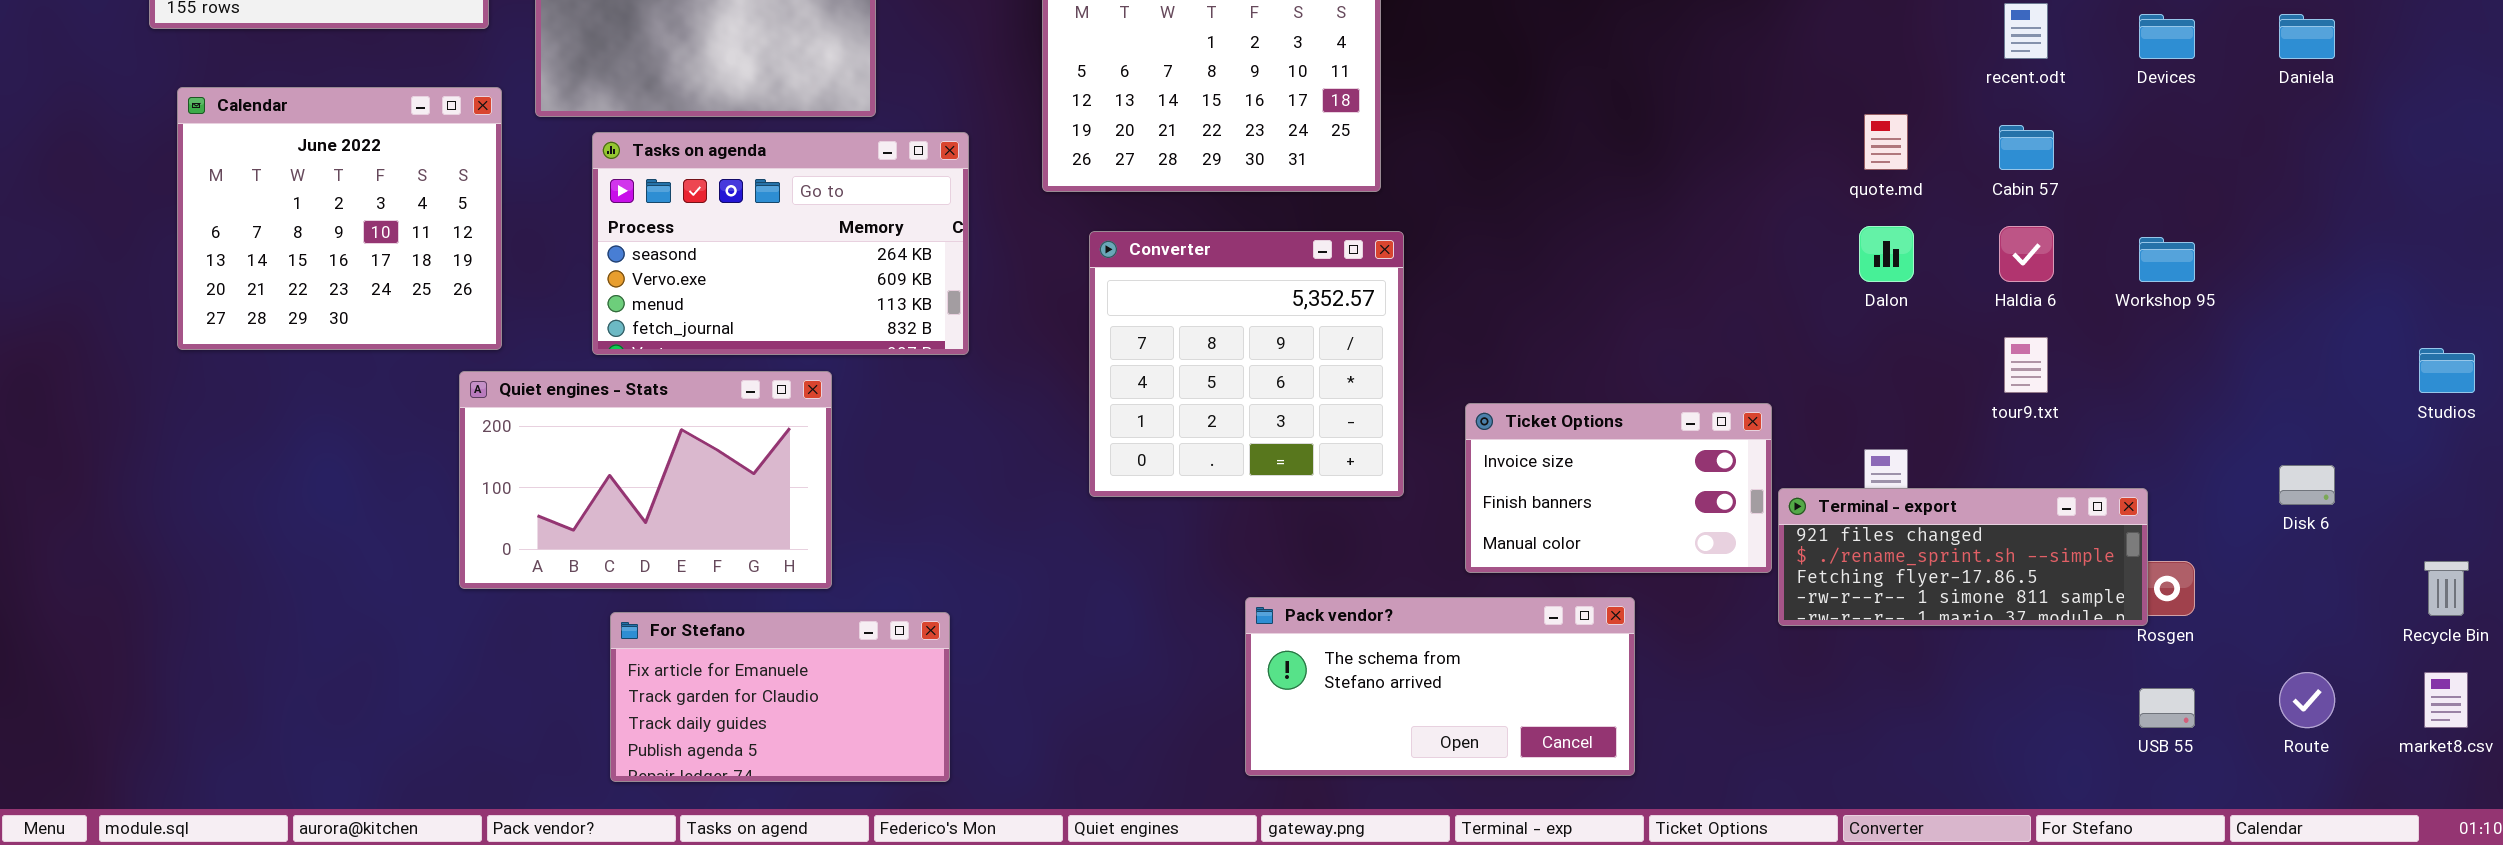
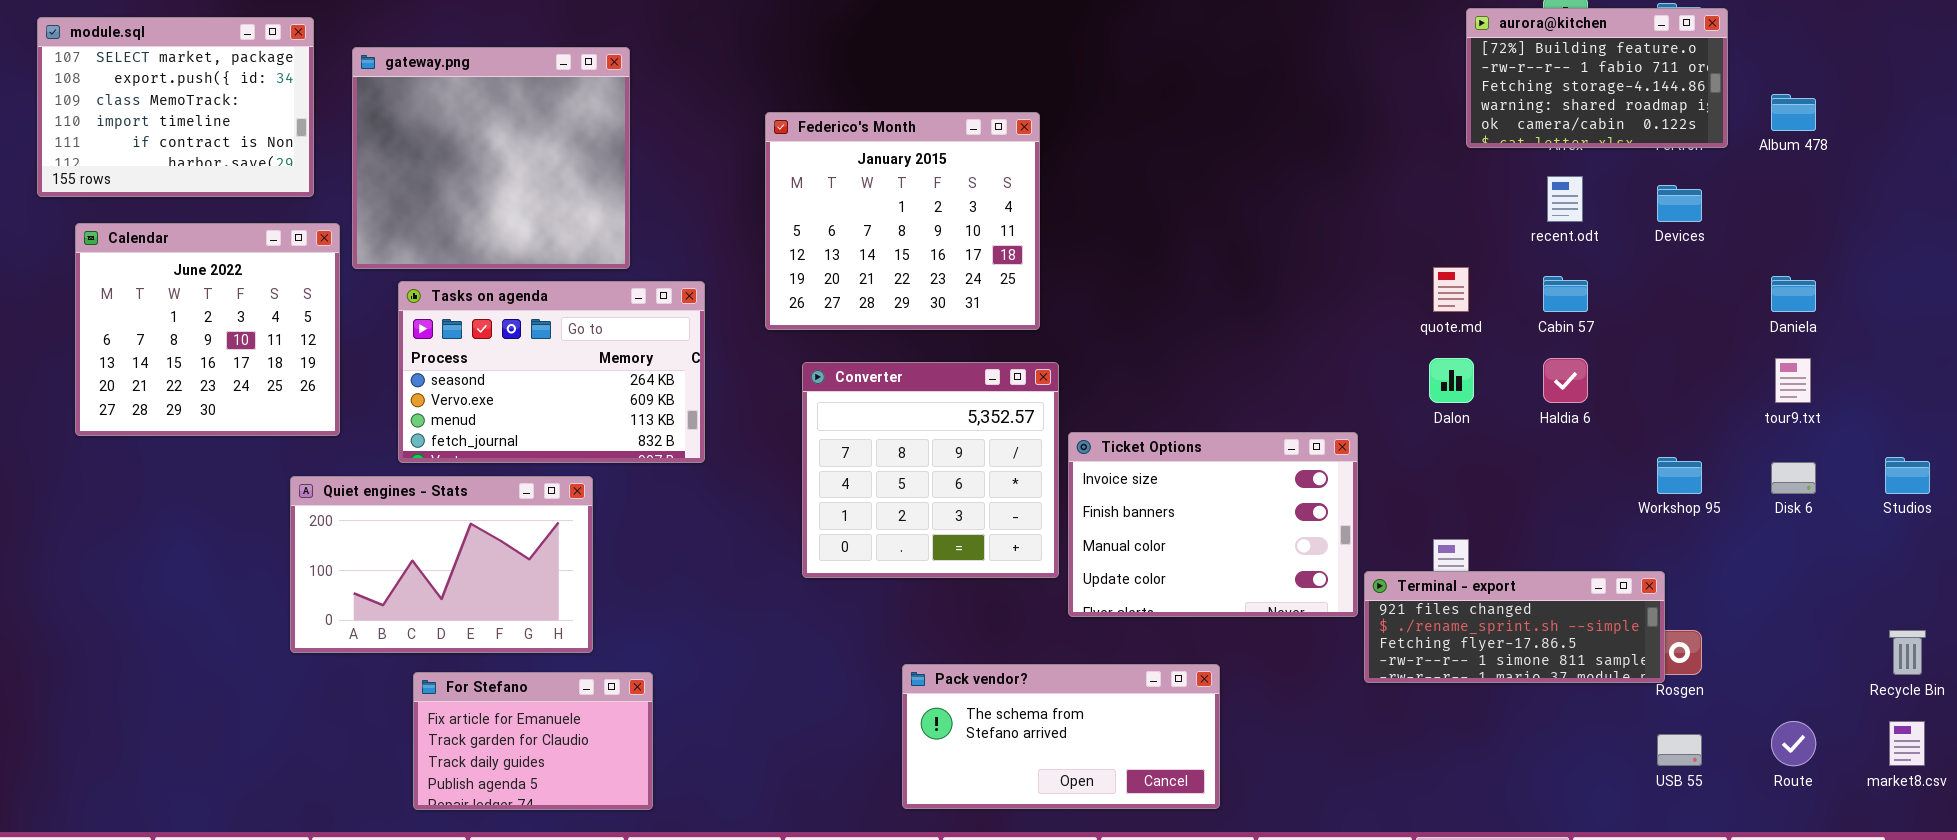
Daniela: [2279,14,2335,59] -> [1771,276,1816,312], moved
Calendar: [177,87,502,350] -> [75,223,340,436], moved
Workshop 95: [2139,237,2195,282] -> [1657,457,1702,494], moved
tour9.txt: [2004,337,2048,393] -> [1775,358,1811,403], moved
Ticket Options: [1465,403,1772,573] -> [1068,432,1358,617], moved, resized
Disk 6: [2279,465,2335,505] -> [1771,462,1816,494], moved
Pack vendor?: [1245,597,1635,776] -> [902,664,1220,809], moved
For Stefano: [610,612,950,782] -> [413,672,653,810], resized

